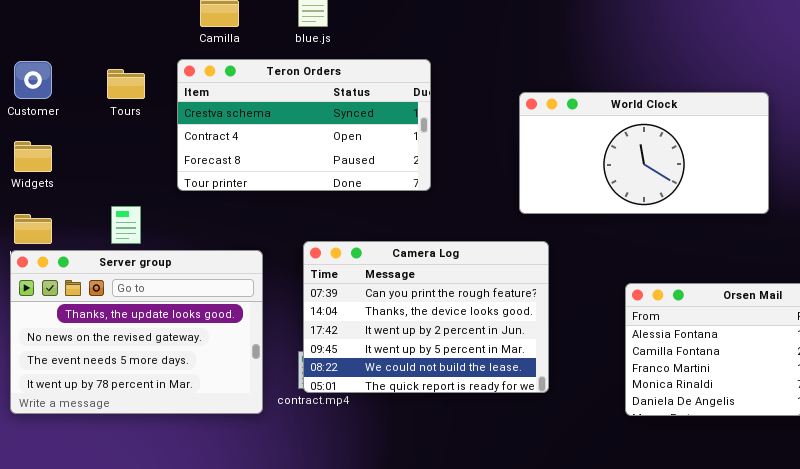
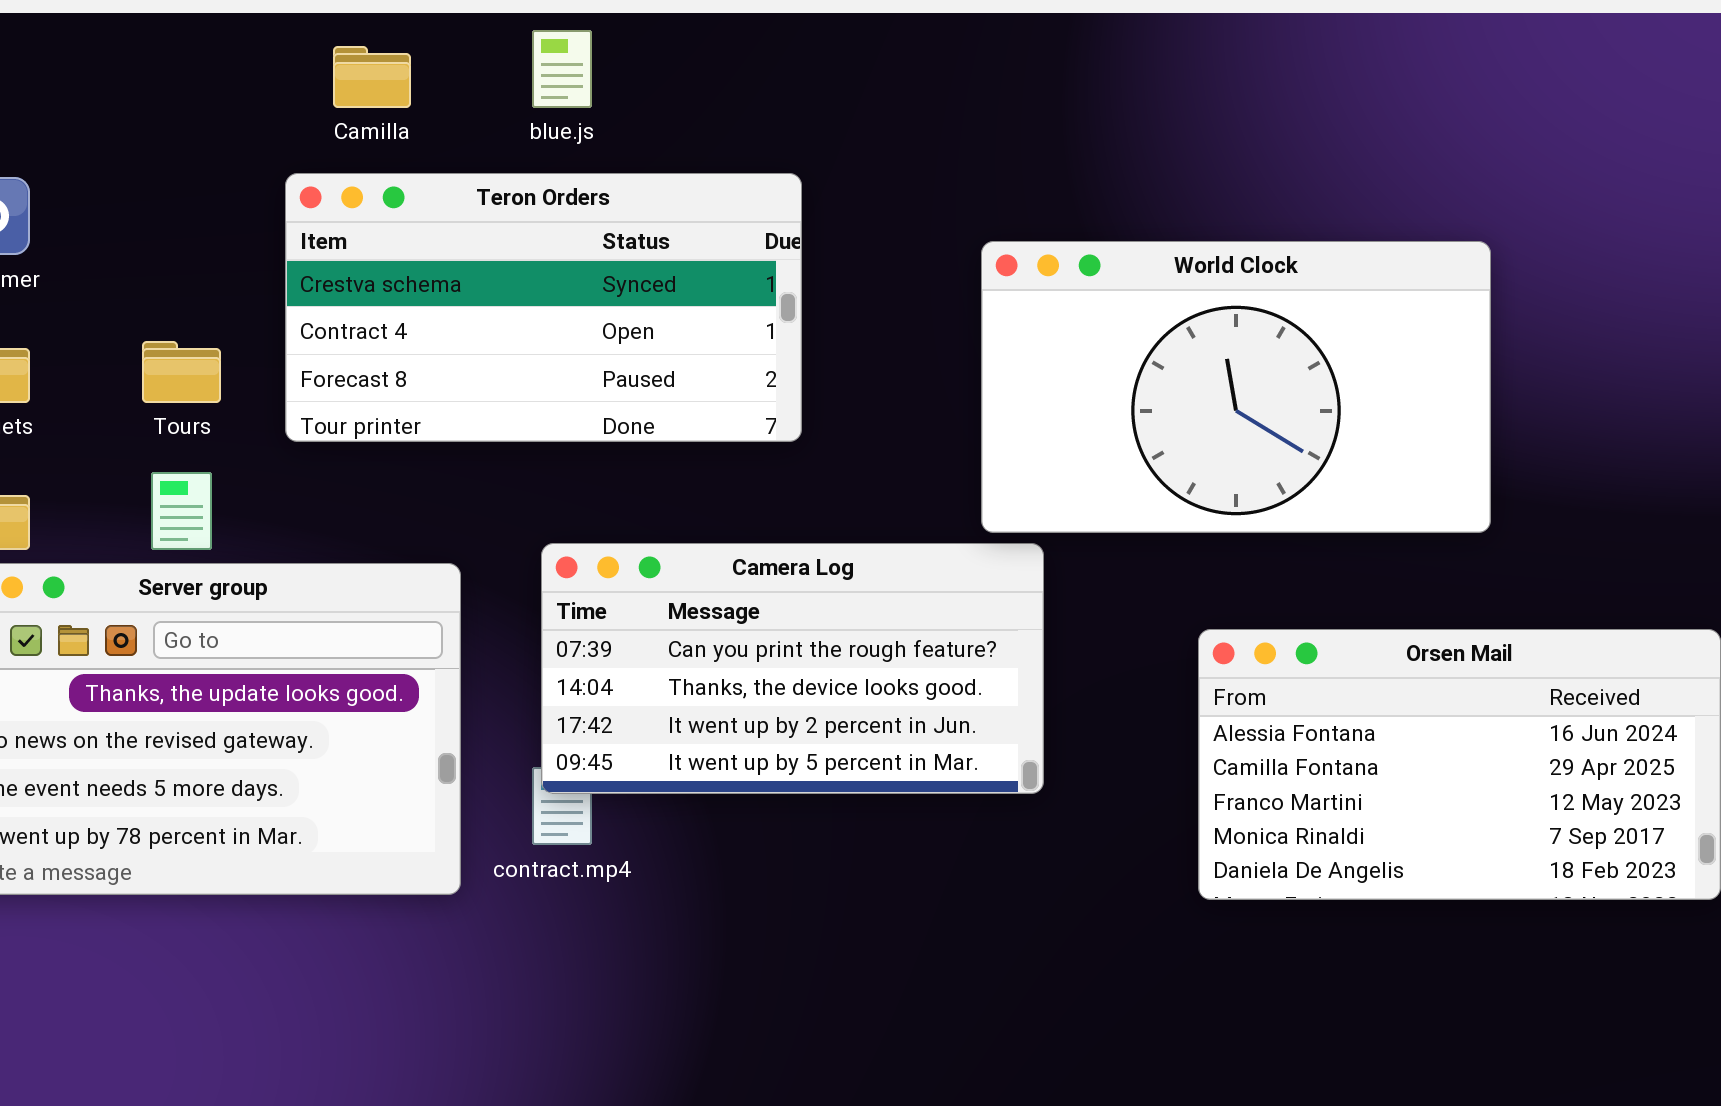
Tours: [107,69,145,99] -> [142,341,221,403], moved
World Clock: [519,92,769,214] -> [981,241,1491,533], resized
Camera Log: [303,241,549,393] -> [541,543,1044,794], resized

